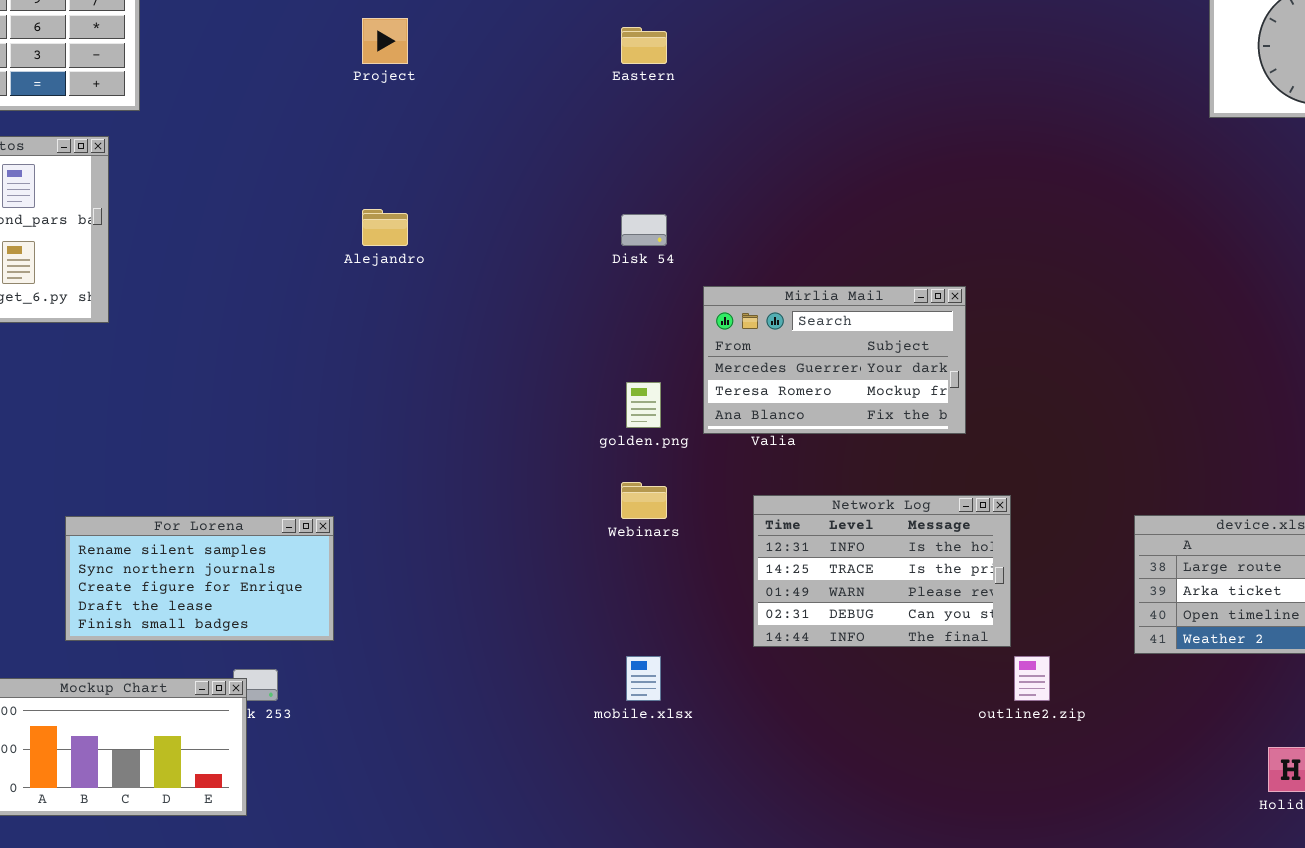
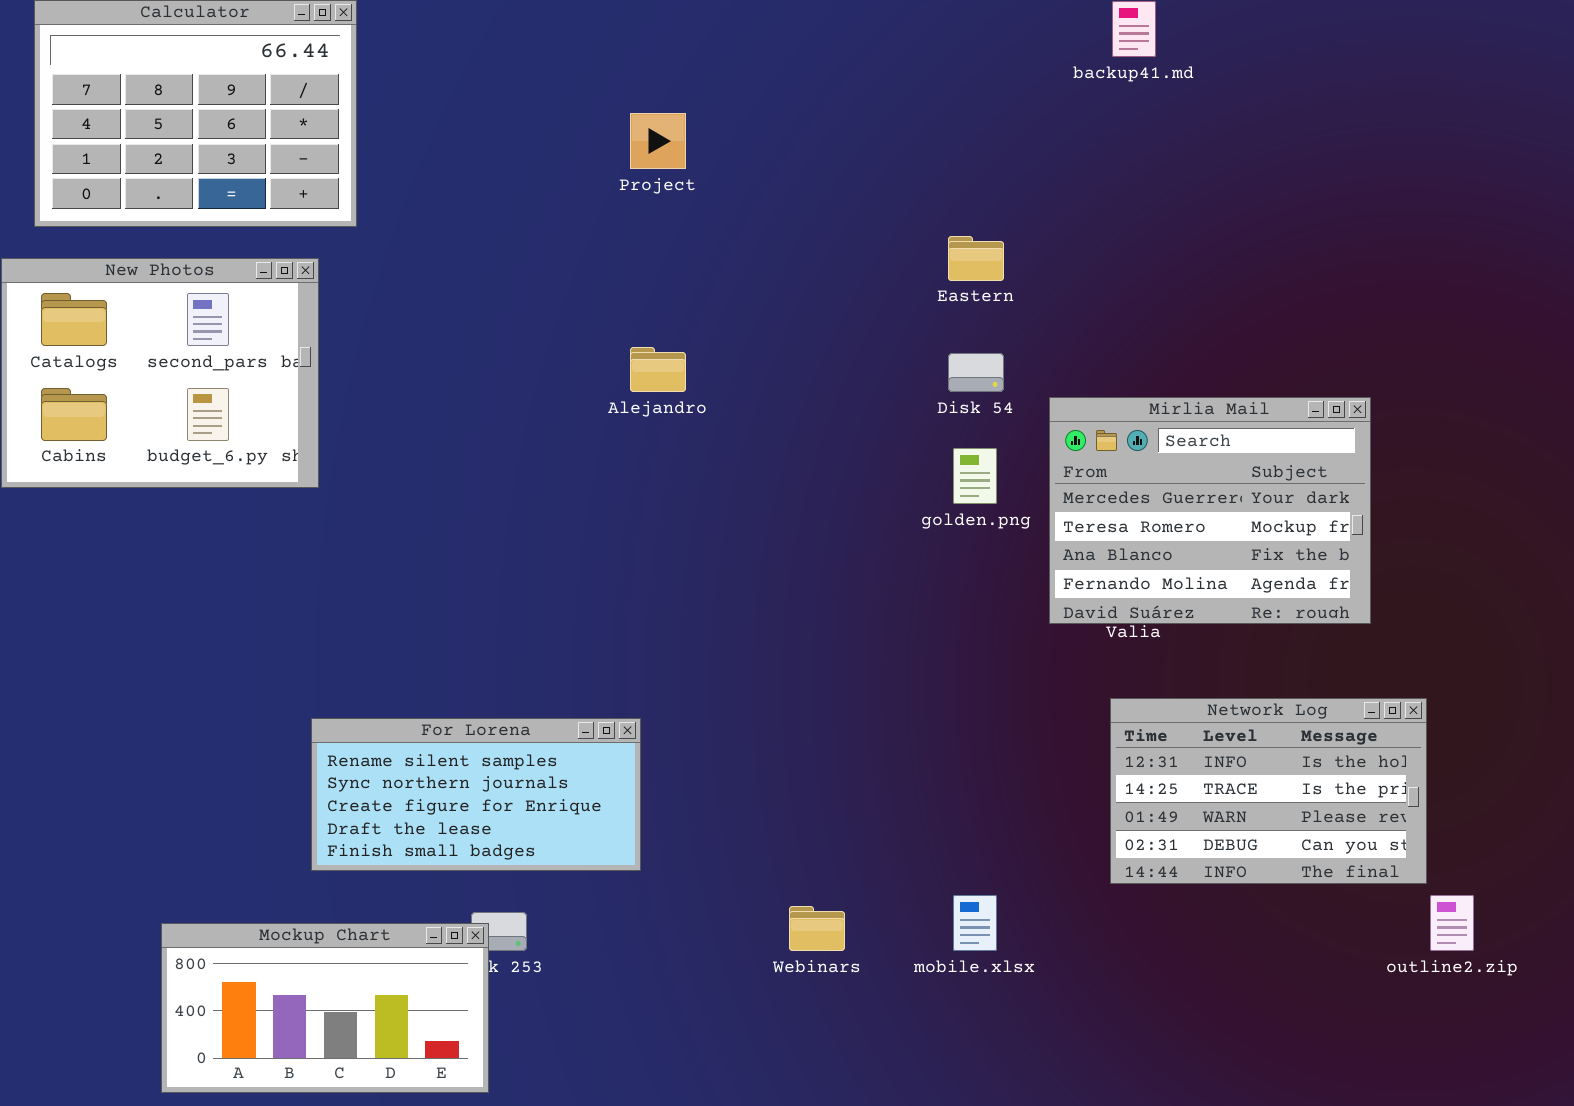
Eastern: [621,27,667,64] -> [948,236,1004,281], moved
Mirlia Mail: [703,286,966,434] -> [1049,397,1371,624], resized
golden.png: [626,382,661,428] -> [953,448,997,504], moved
Webinars: [621,482,667,519] -> [789,906,845,951], moved
For Lorena: [65,516,334,641] -> [311,718,641,871], moved

